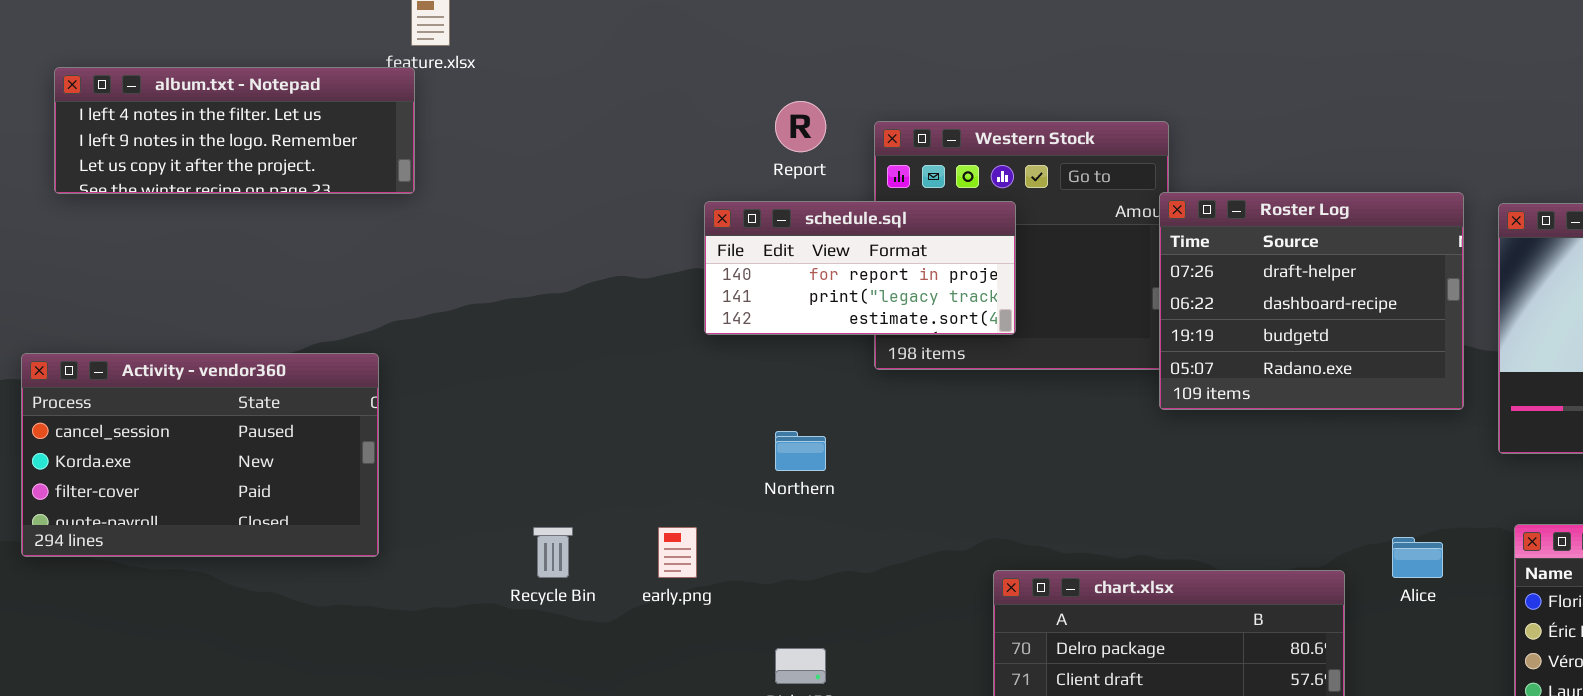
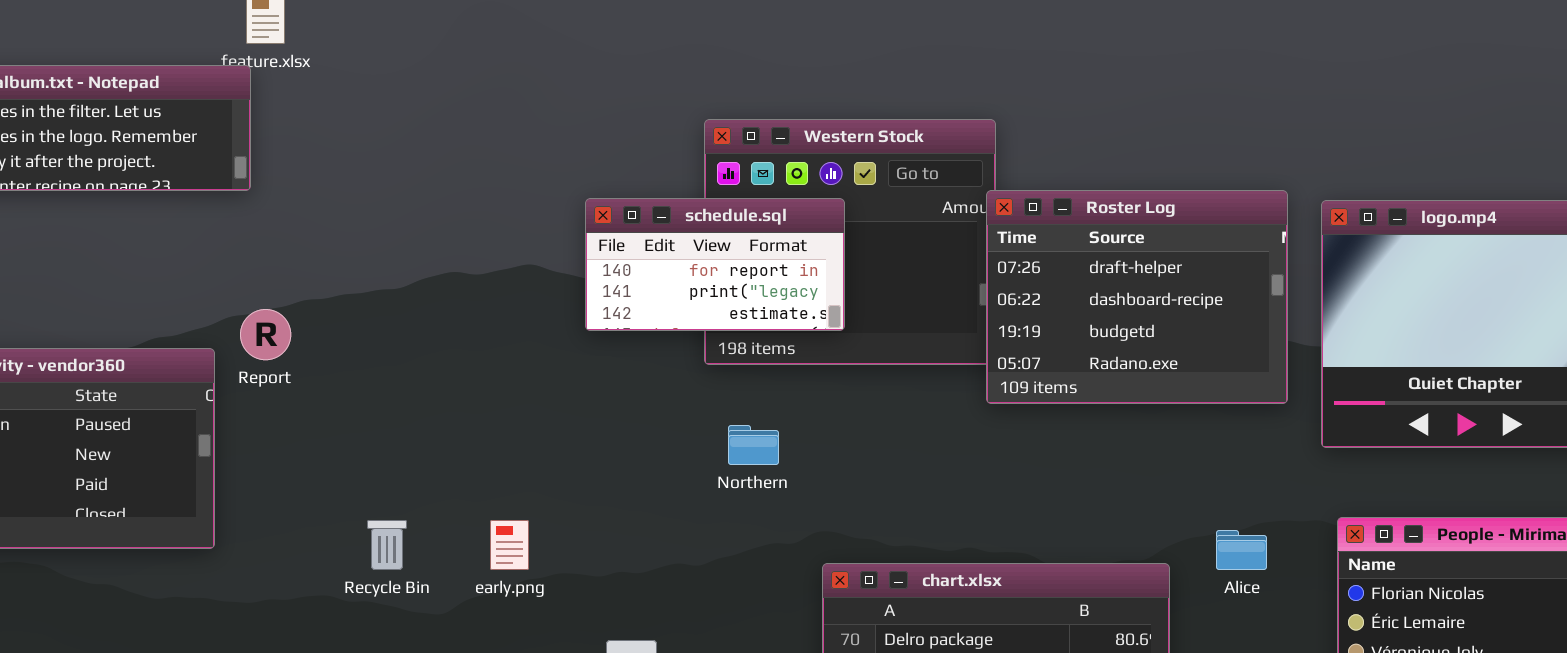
Report: [775,101,826,152] -> [240,309,291,360], moved
schedule.sql: [704,201,1016,335] -> [585,198,845,331], resized
Northern: [775,431,826,471] -> [728,425,779,465], moved

